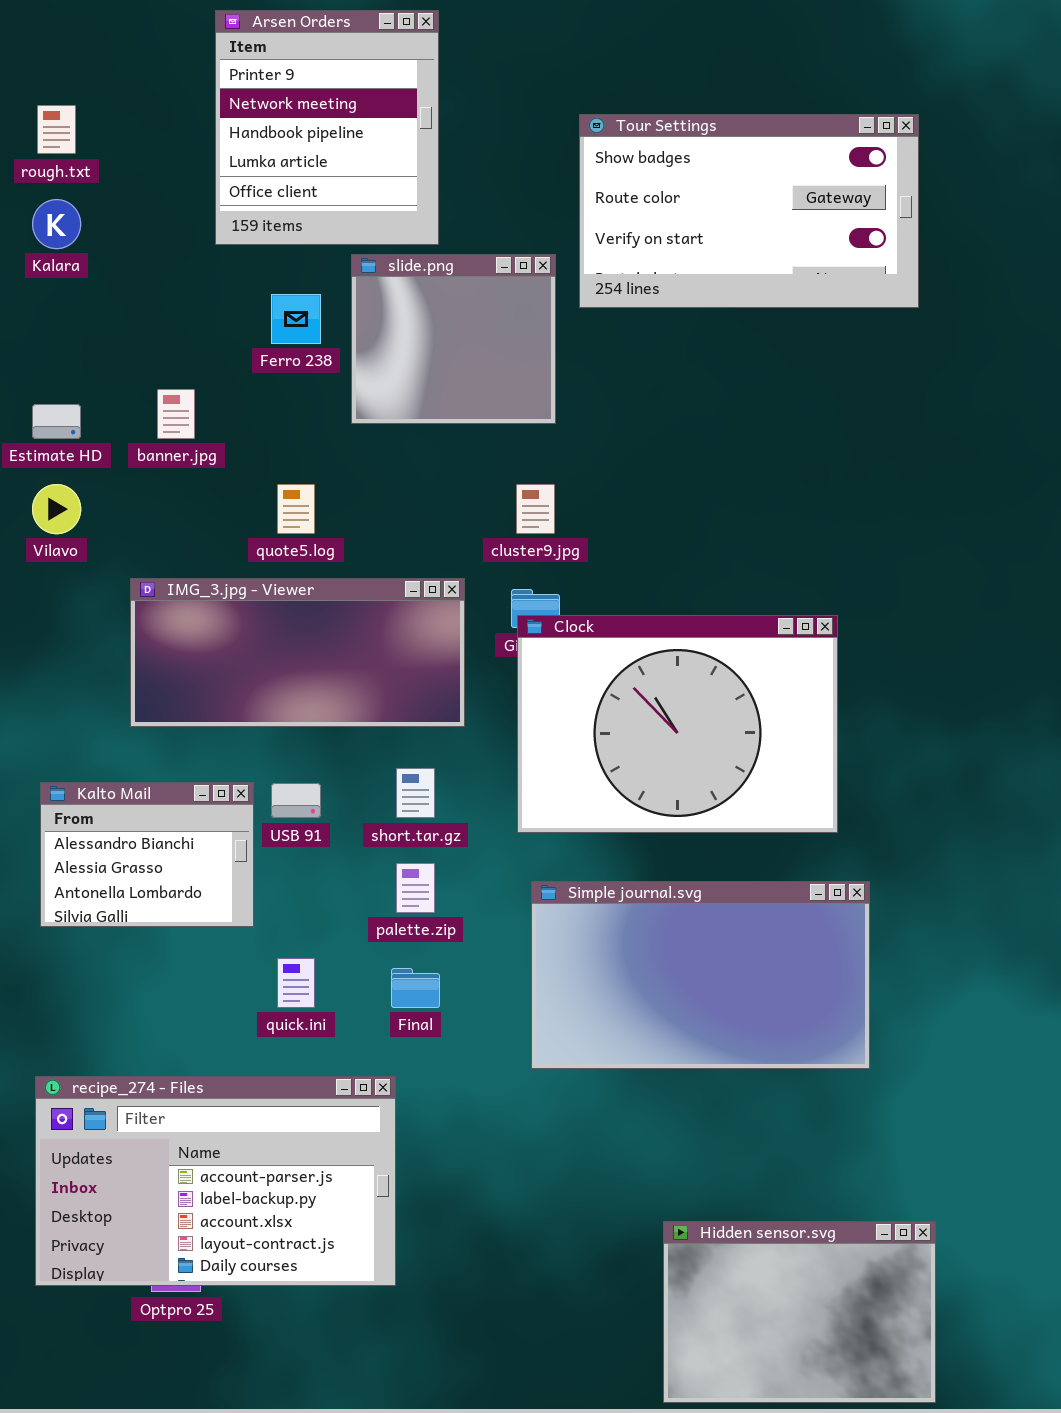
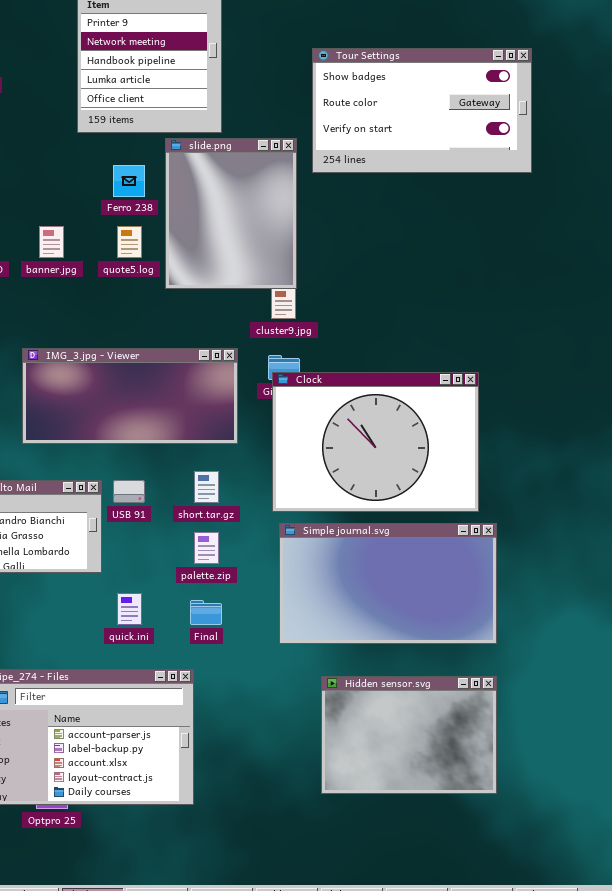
slide.png: [351,254,556,424] -> [165,138,297,289], resized
quote5.log: [277,484,315,534] -> [117,226,142,258], moved
Simple journal.svg: [531,881,870,1069] -> [279,523,497,644], moved
Hidden sensor.svg: [663,1221,936,1403] -> [321,676,497,794], moved

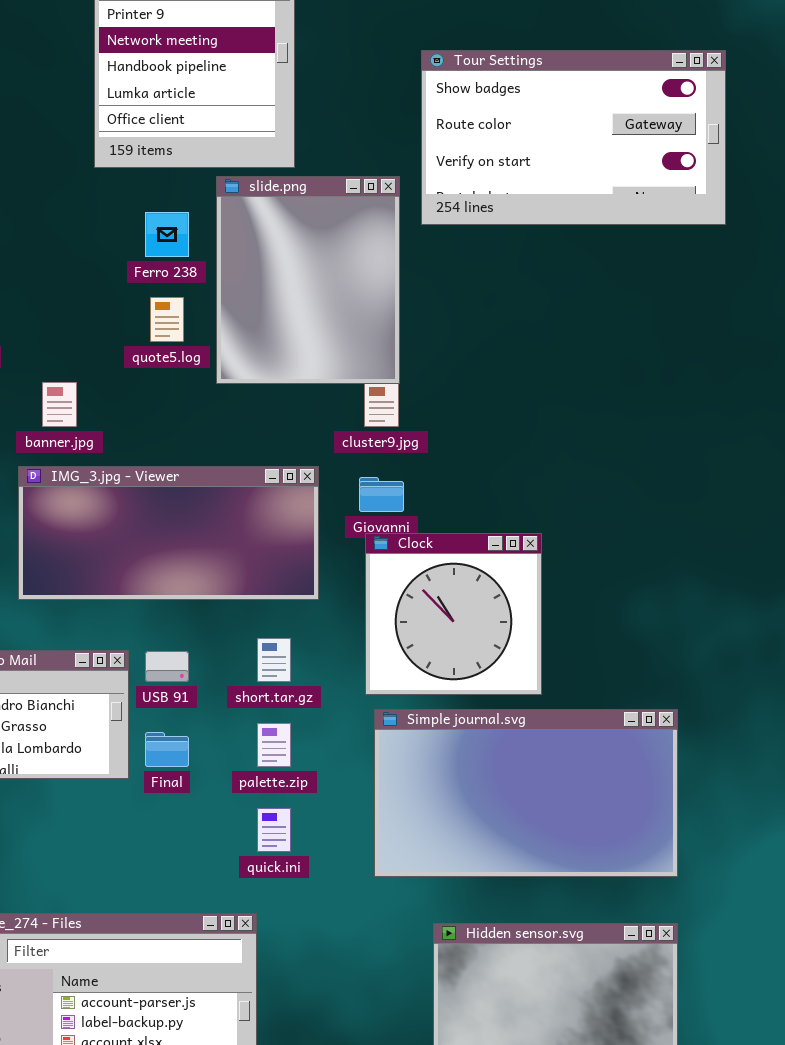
banner.jpg: [39,226,64,258] -> [42,382,77,427], moved
Clock: [272,372,479,512] -> [365,533,542,695], resized
quick.ini: [117,593,142,625] -> [257,808,291,852], moved
Final: [190,600,222,625] -> [145,732,189,767], moved

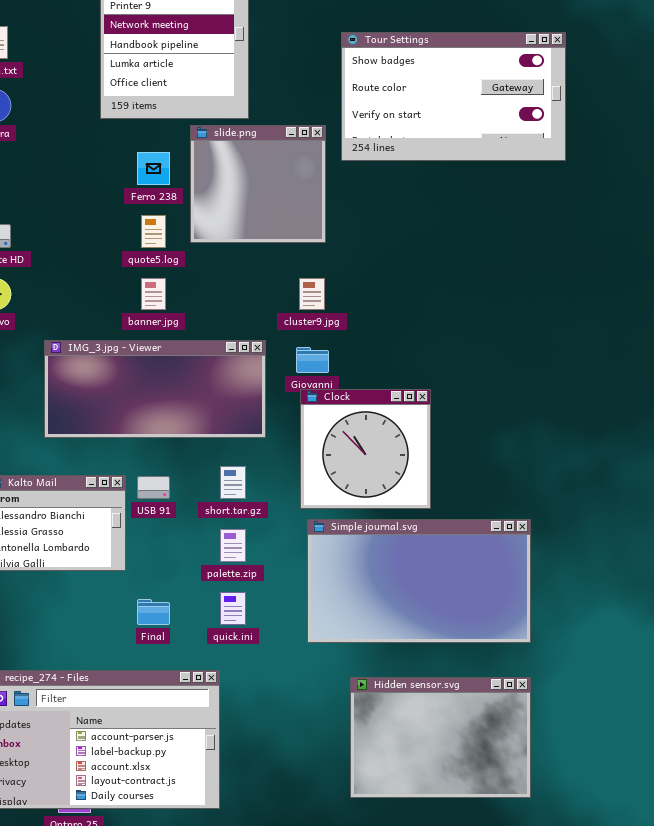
slide.png: [216,176,400,384] -> [190,125,326,243], resized
banner.jpg: [42,382,77,427] -> [141,278,166,310], moved
Final: [145,732,189,767] -> [137,599,170,625], moved

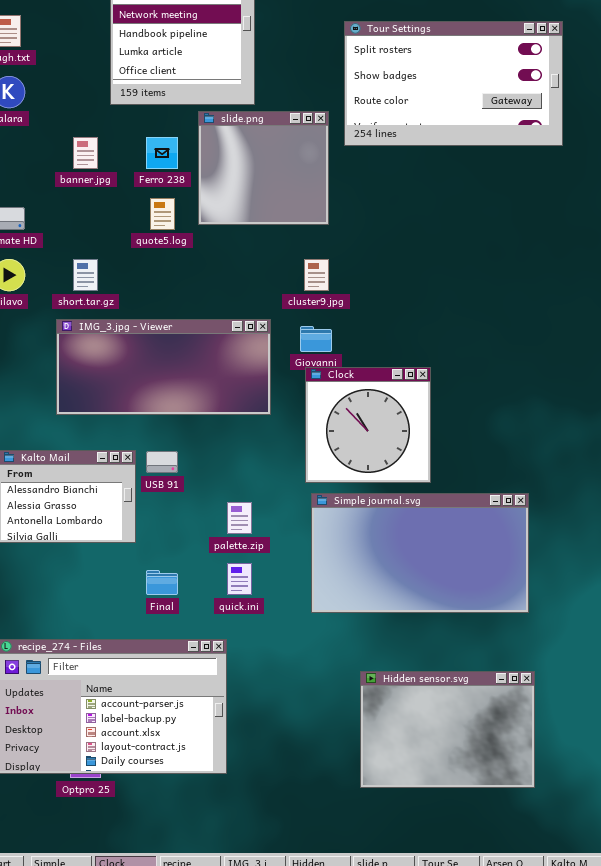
Tour Settings: [341,32,566,161] -> [344,21,563,146], scrolled up 1 row
banner.jpg: [141,278,166,310] -> [73,137,98,169], moved
short.tar.gz: [220,466,246,499] -> [73,259,98,291], moved
Hidden sensor.svg: [350,677,531,798] -> [360,671,535,788], moved

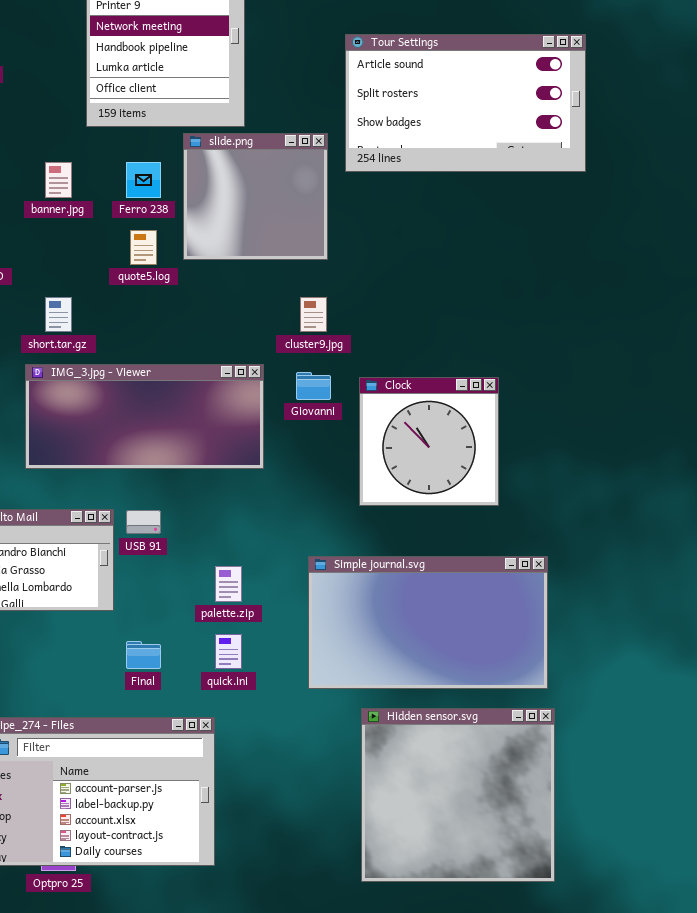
Tour Settings: [344,21,563,146] -> [345,34,586,172], scrolled up 1 row
Clock: [305,367,431,483] -> [359,377,499,506], moved
Hidden sensor.svg: [360,671,535,788] -> [361,708,555,882], resized

